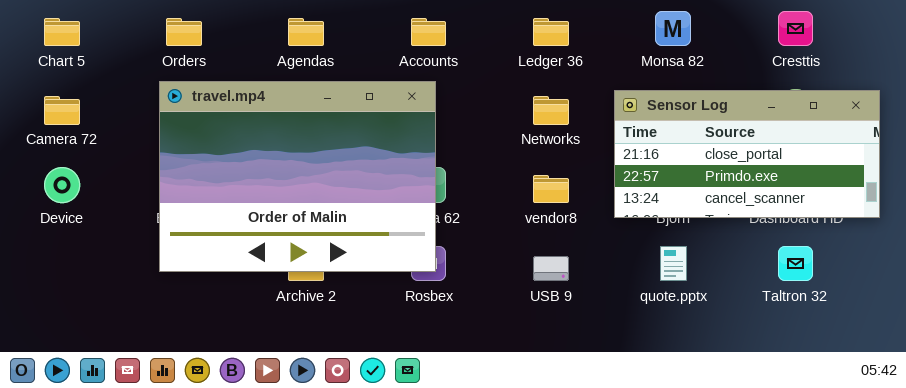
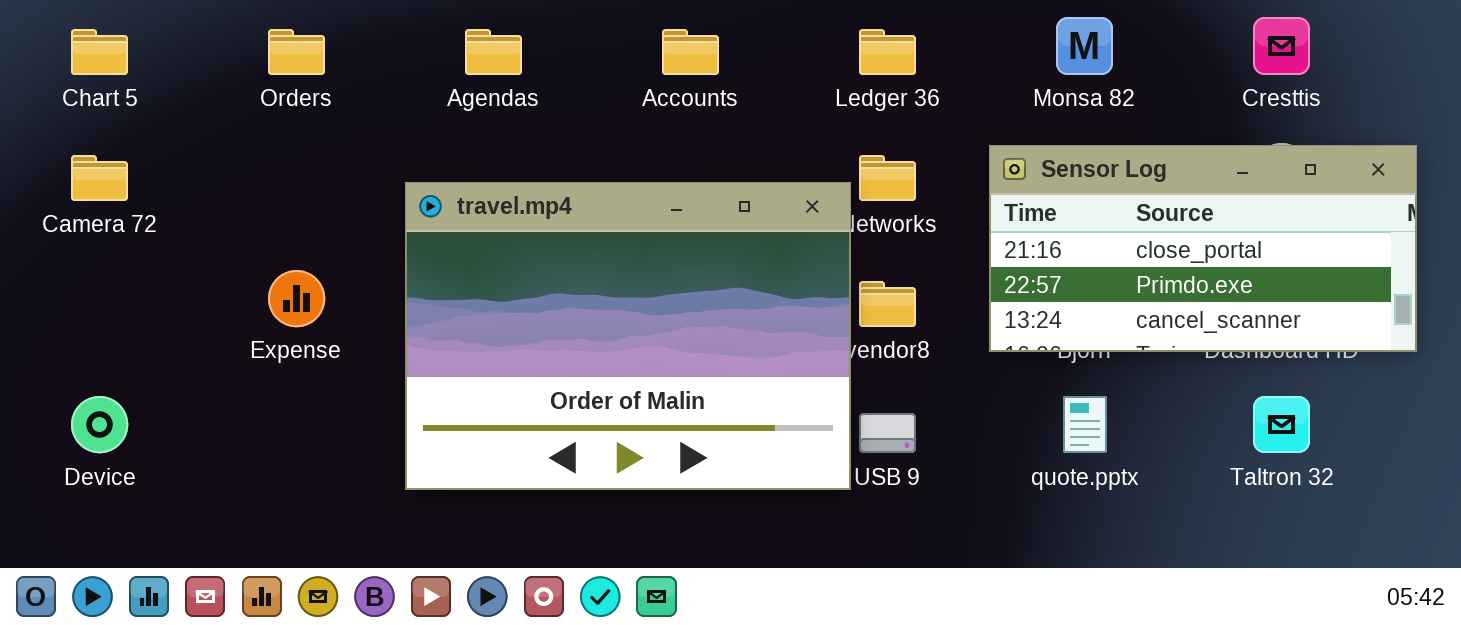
travel.mp4: [159,81,436,272] -> [405,182,851,490], moved
Device: [44,167,80,203] -> [71,396,128,453], moved

